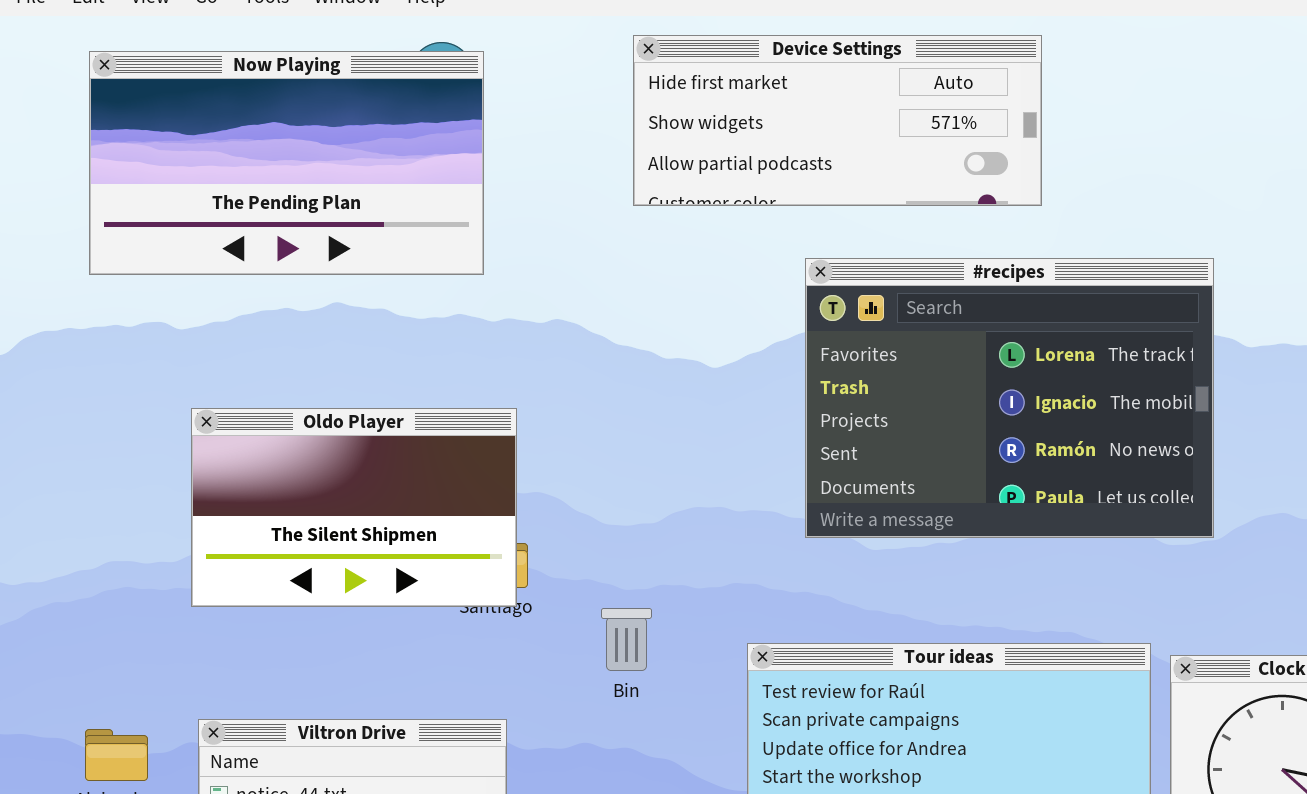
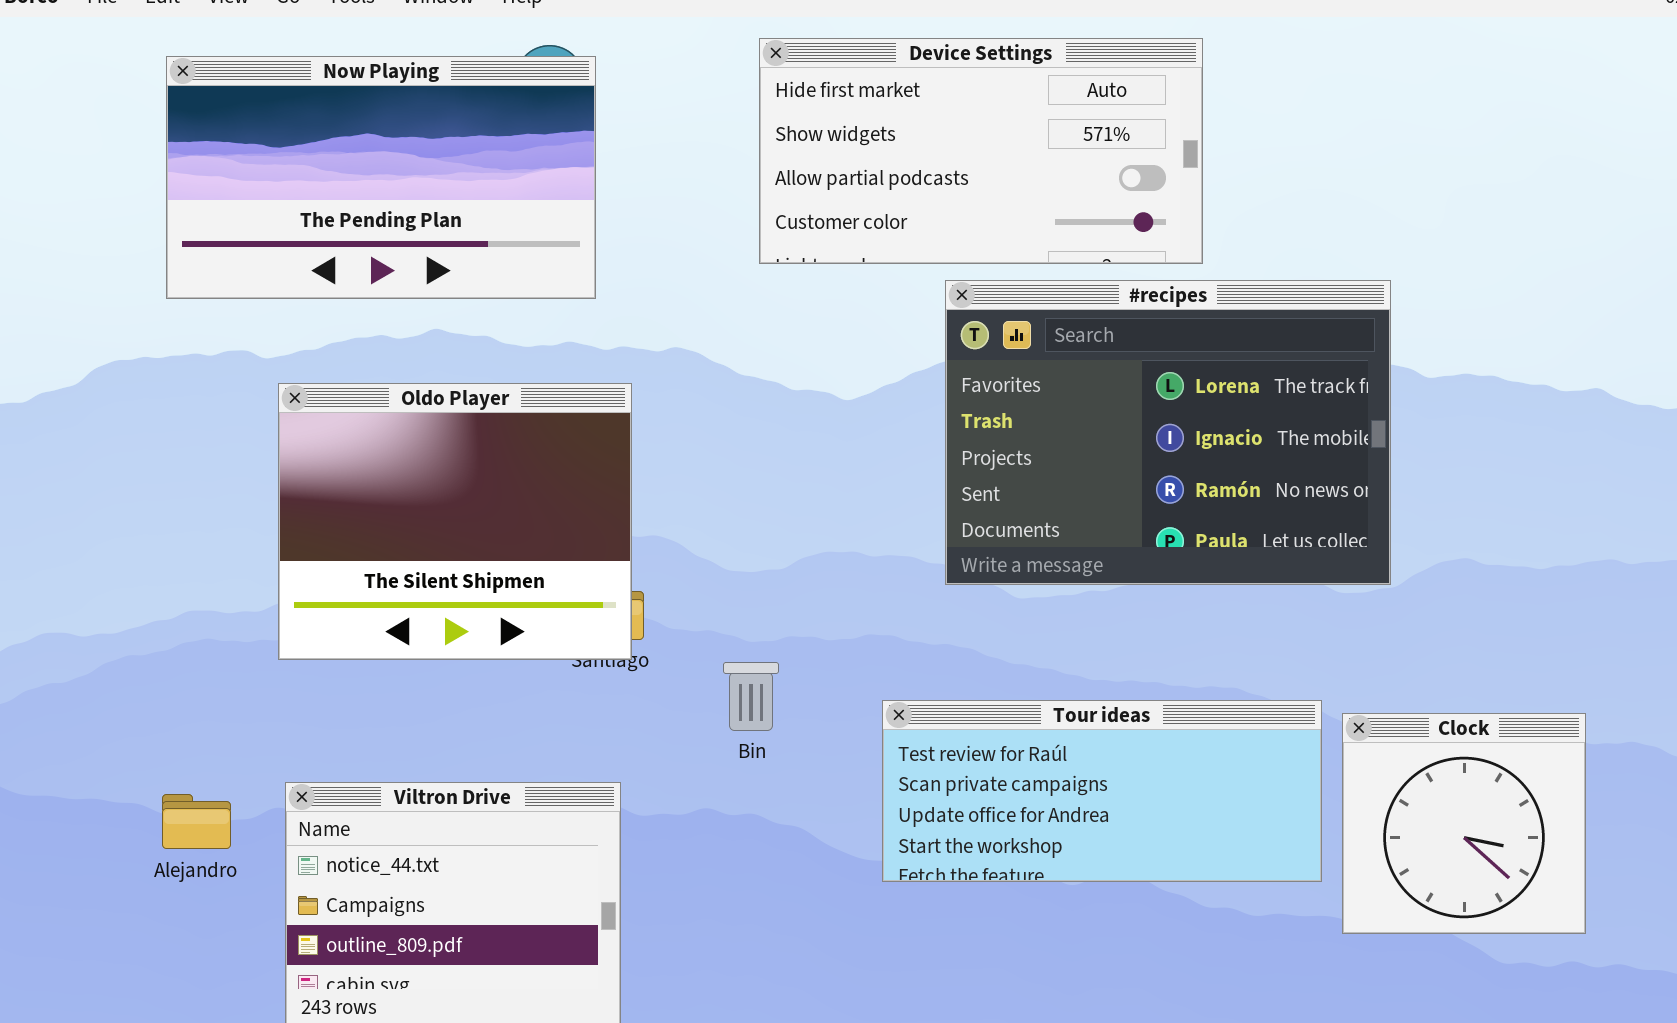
Device Settings: [633,35,1042,206] -> [759,38,1203,264], resized
Oldo Player: [191,408,517,607] -> [278,383,632,660], resized

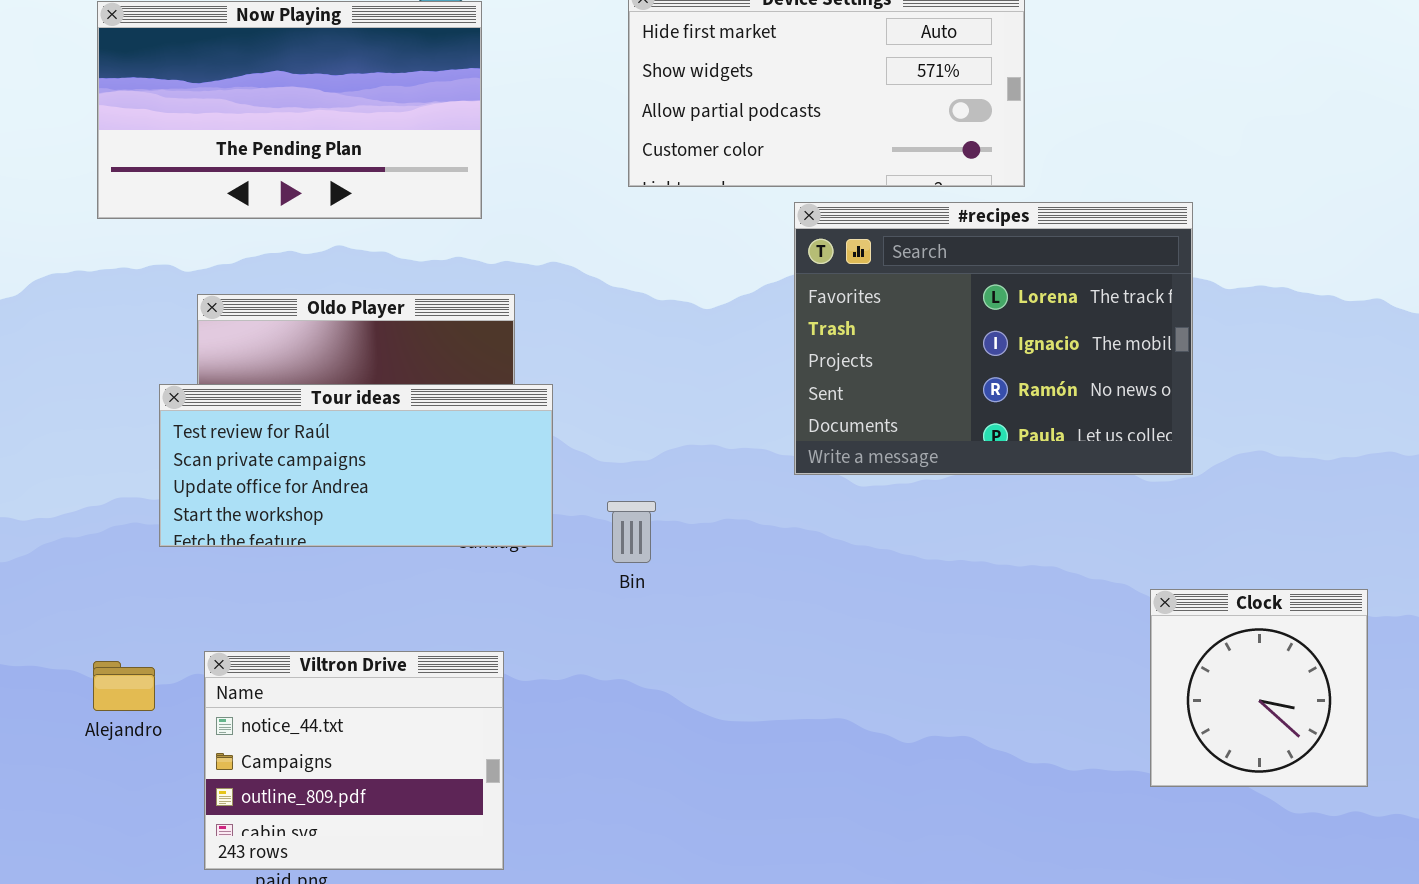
Bin: [723,662,779,731] -> [607,501,656,563], moved
Tour ideas: [882,700,1322,882] -> [159,384,553,547], moved

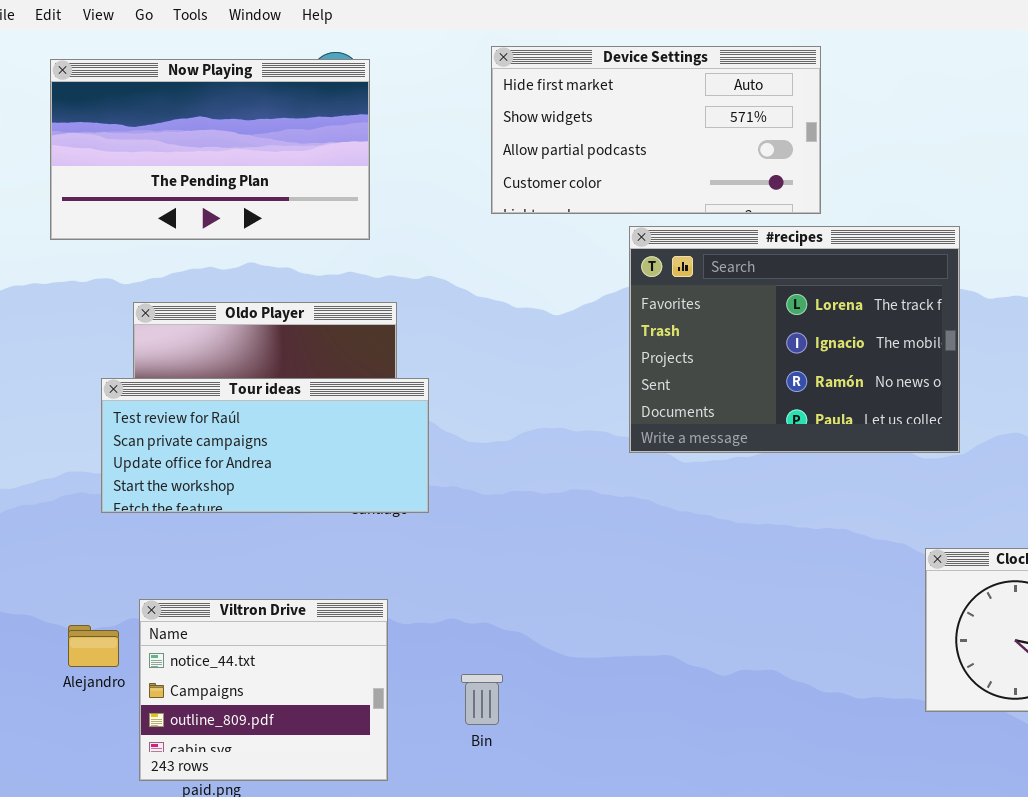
Bin: [607,501,656,563] -> [461,674,503,725], moved
Alejandro: [93,661,155,711] -> [68,625,119,667], moved

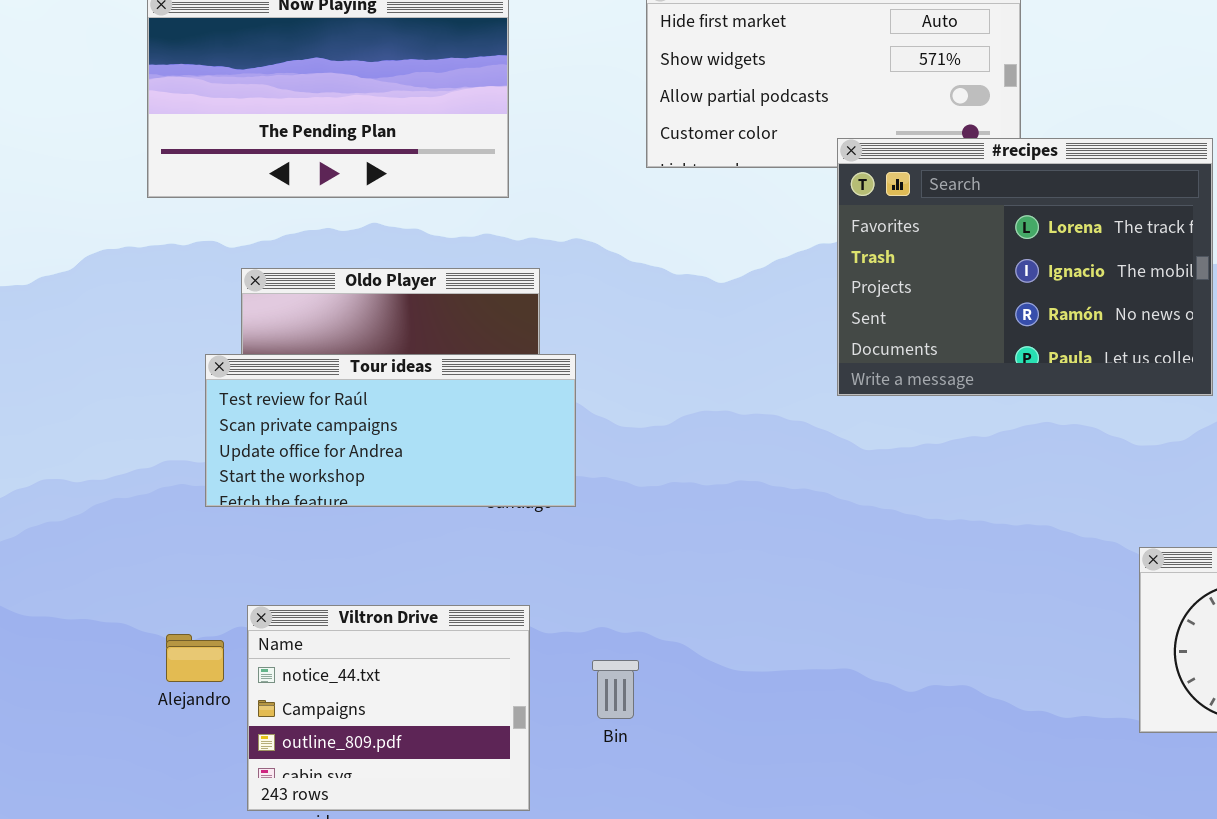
#recipes: [629,226,960,453] -> [837,138,1213,396], moved
Bin: [461,674,503,725] -> [592,660,639,719], moved

